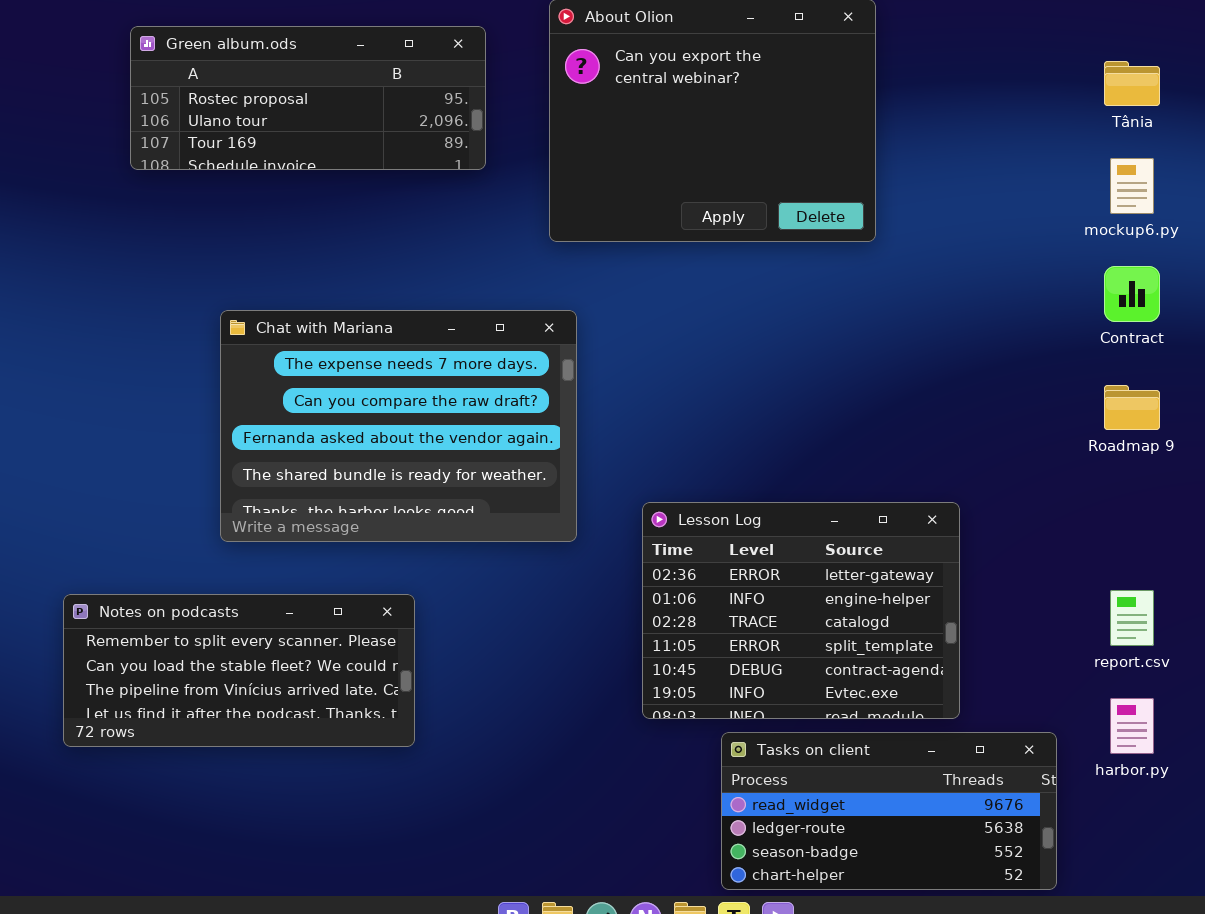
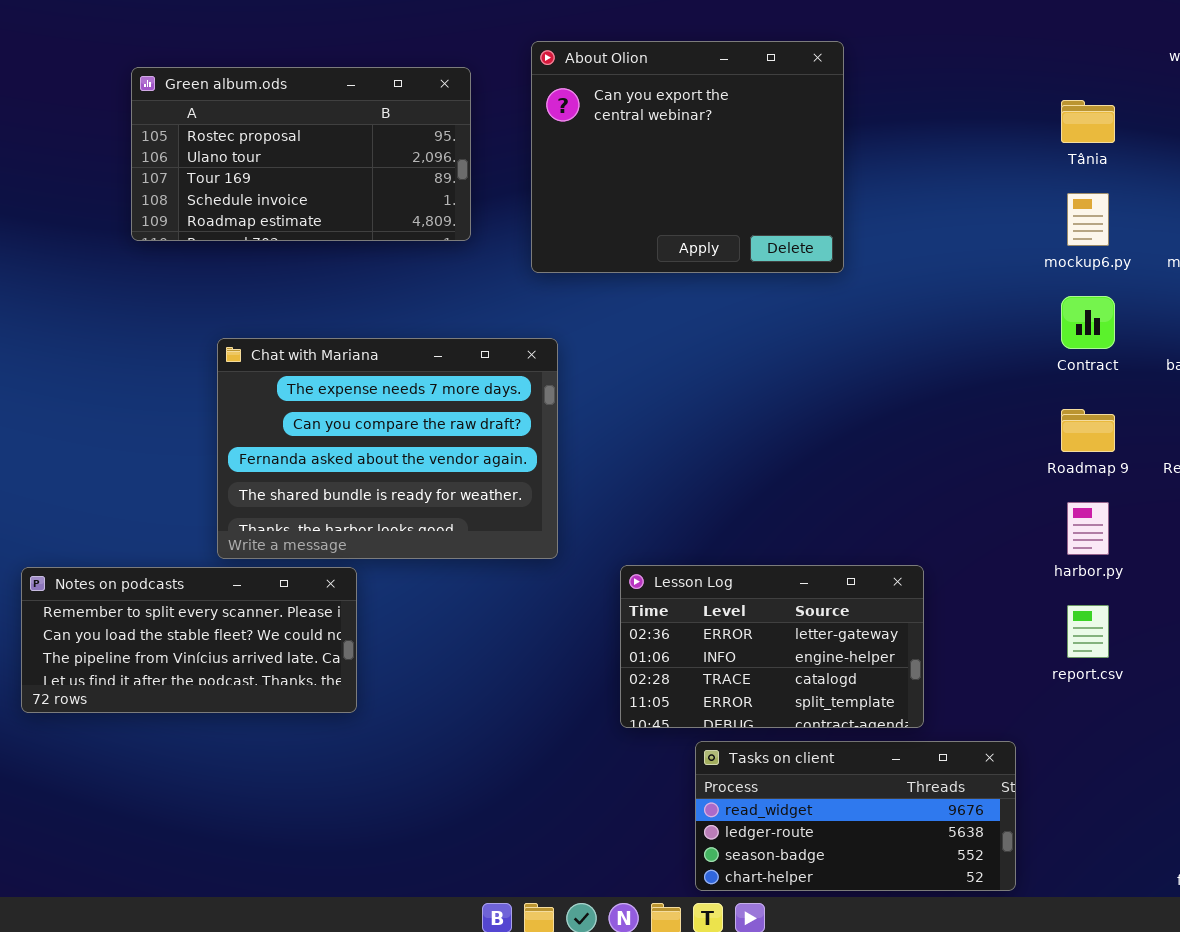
Green album.ods: [130,26,486,170] -> [131,67,471,241], resized
Lesson Log: [642,502,960,719] -> [620,565,924,728], resized
Notes on podcasts: [63,594,415,747] -> [21,567,357,713], moved
harbor.py: [1110,698,1154,754] -> [1067,502,1109,555], moved

